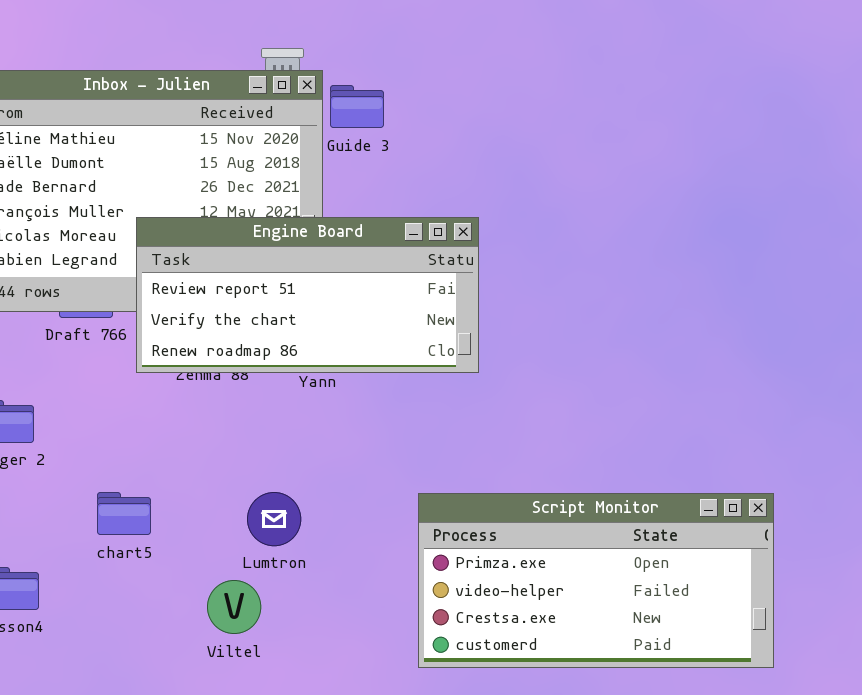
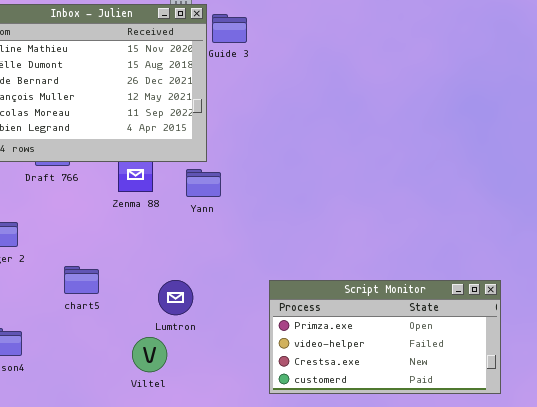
Engine Board: [136,217,479,373] -> none, closed
chart5: [97,492,151,535] -> [64,266,99,294], moved

